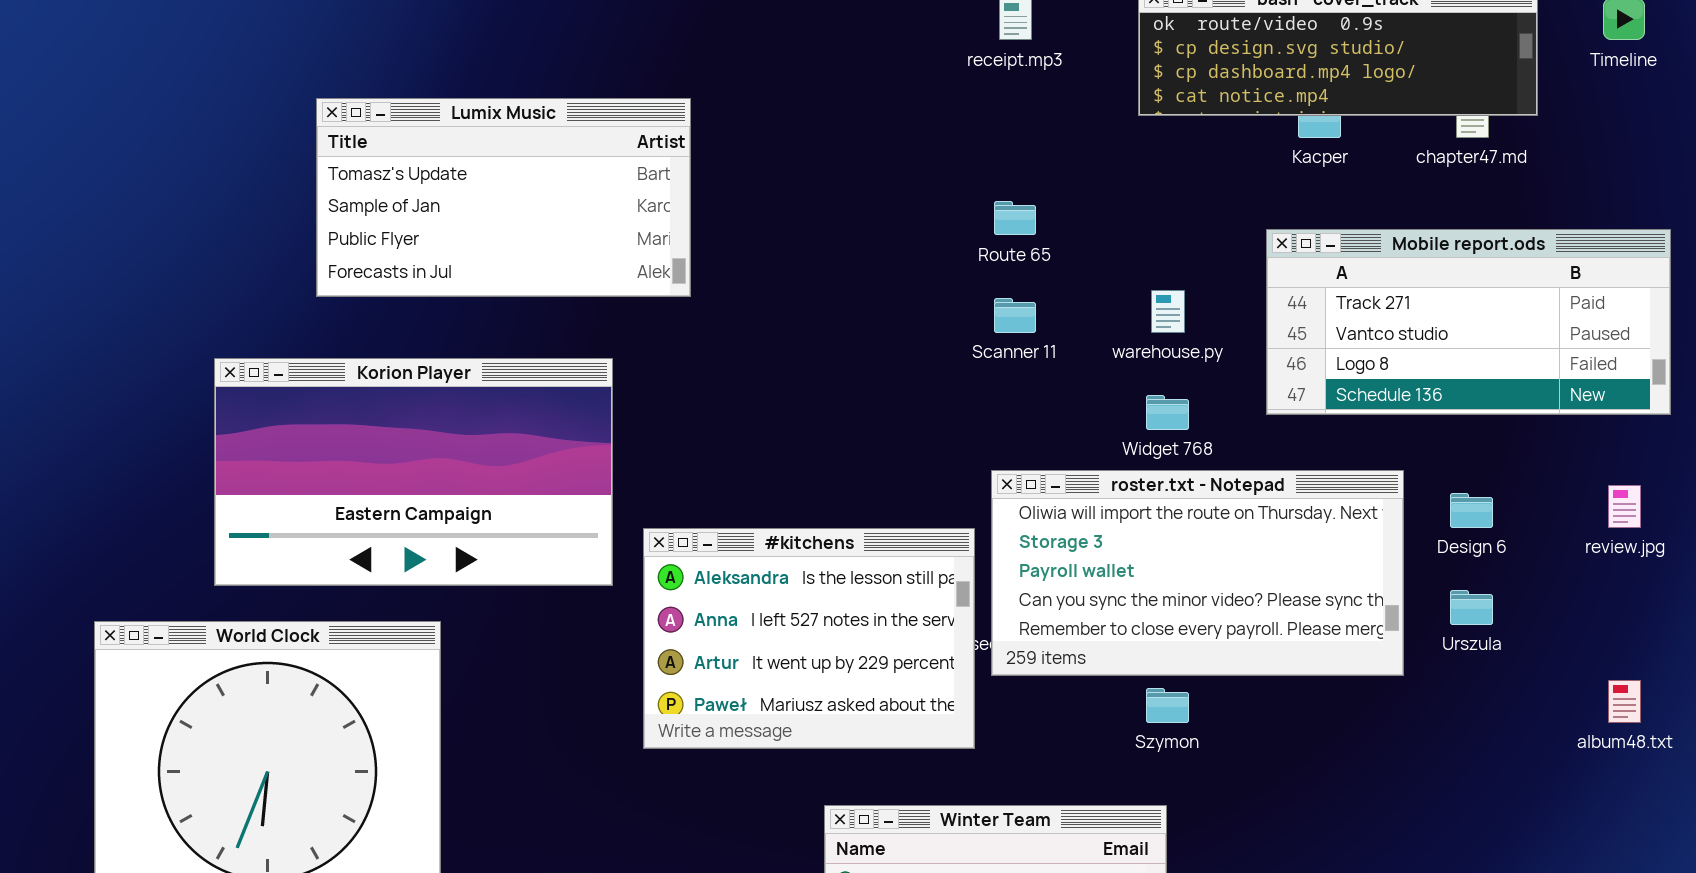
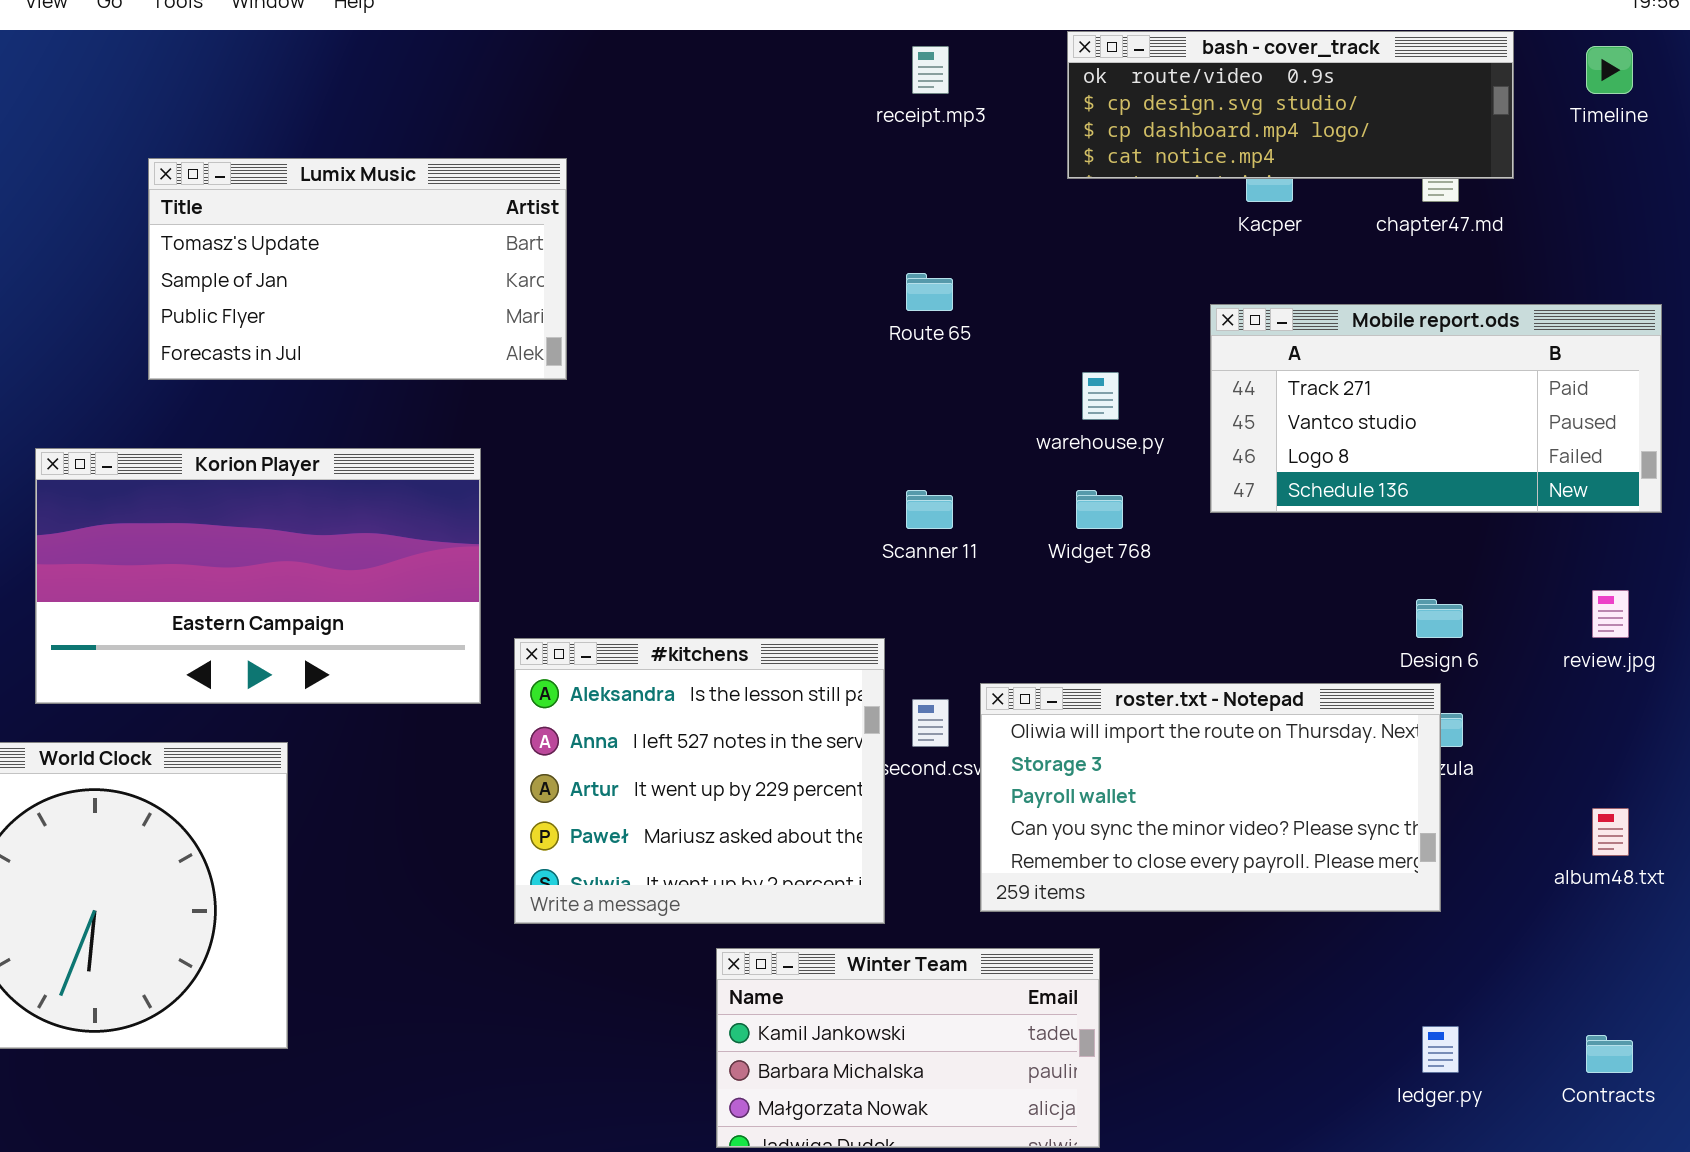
Scanner 11: [994,298,1036,333] -> [906,490,953,529], moved
roster.txt - Notepad: [991,470,1404,676] -> [980,683,1441,912], moved
#kitchens: [643,528,975,749] -> [514,638,885,924], resized

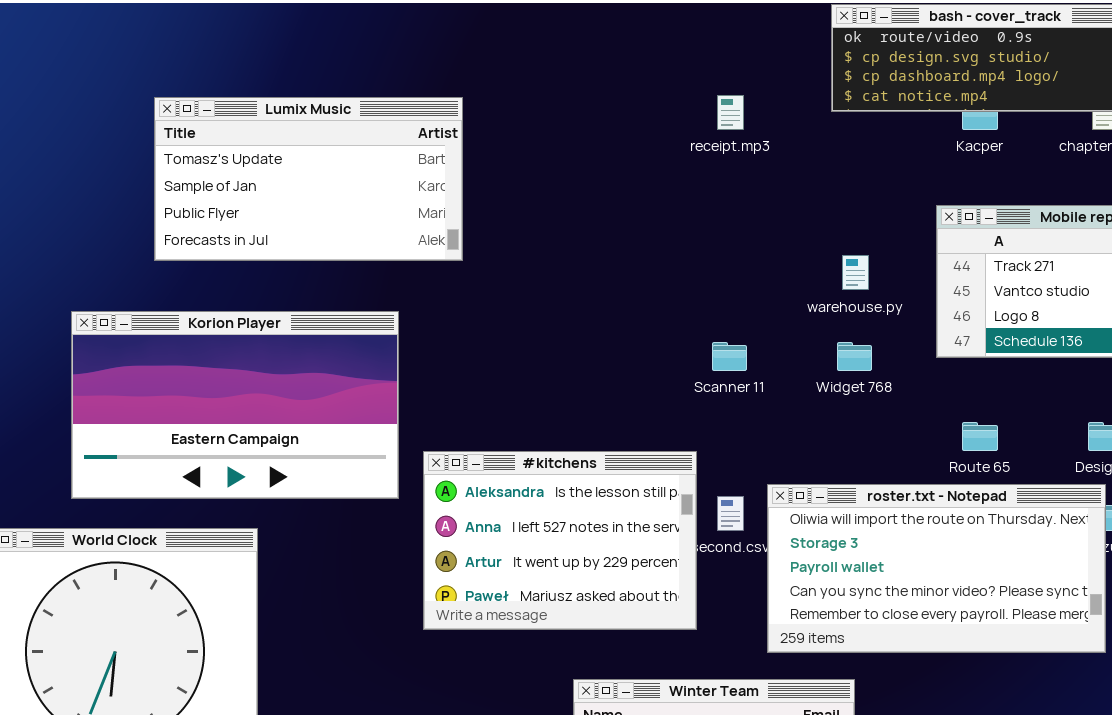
receipt.mp3: [912,46,949,94] -> [717,95,744,130], moved
Route 65: [906,273,953,311] -> [962,422,998,451], moved
#kitchens: [514,638,885,924] -> [423,451,697,630], resized

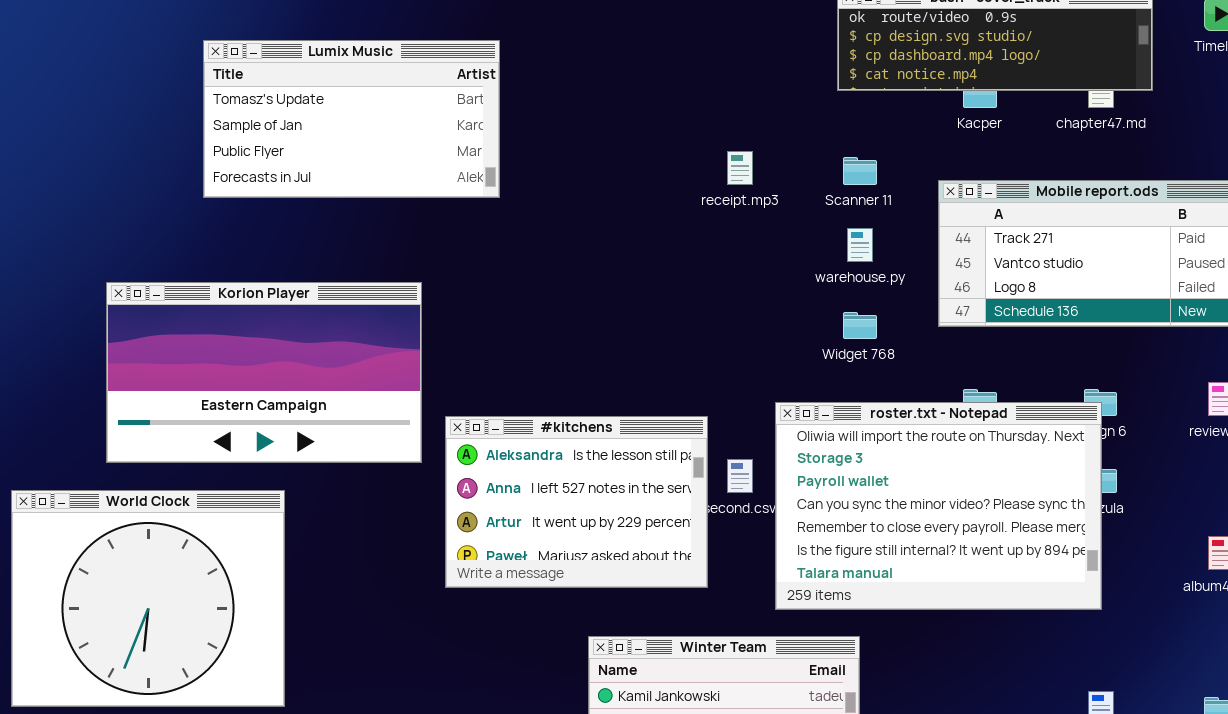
receipt.mp3: [717,95,744,130] -> [727,151,753,185], moved
Lumix Music: [154,97,463,261] -> [203,40,500,198], moved
Scanner 11: [712,342,747,371] -> [843,157,877,185], moved
roster.txt - Notepad: [767,484,1106,653] -> [775,402,1102,610], resized

